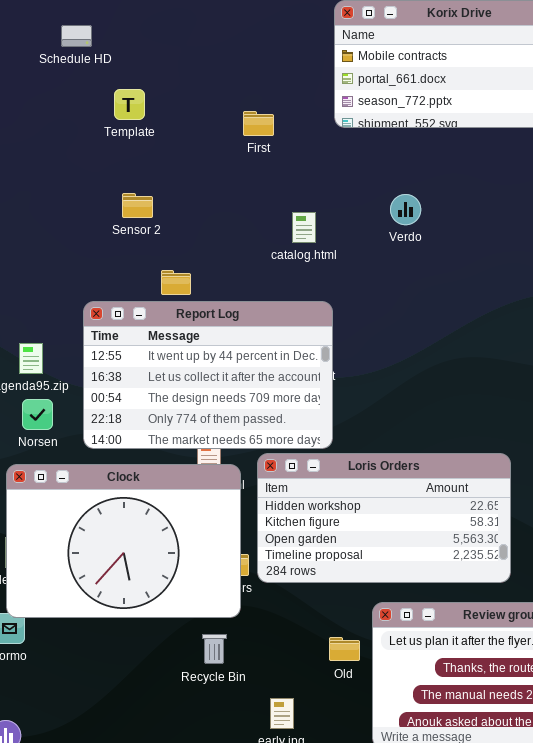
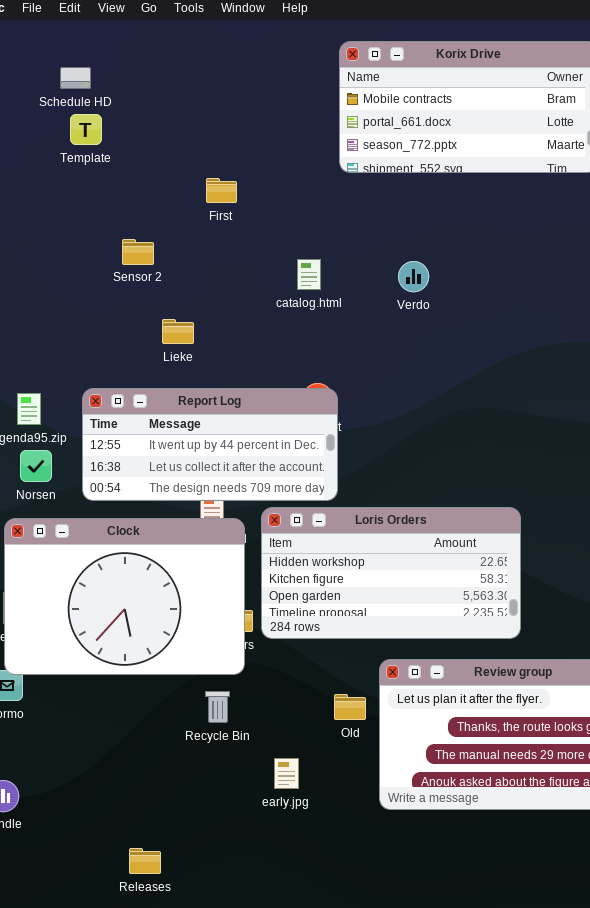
Template: [114,89,145,120] -> [70,114,102,145], moved
First: [243,111,274,136] -> [206,178,237,203], moved
Verdo: [390,194,421,225] -> [398,261,429,292], moved
Report Log: [83,301,333,449] -> [82,388,338,501], resized

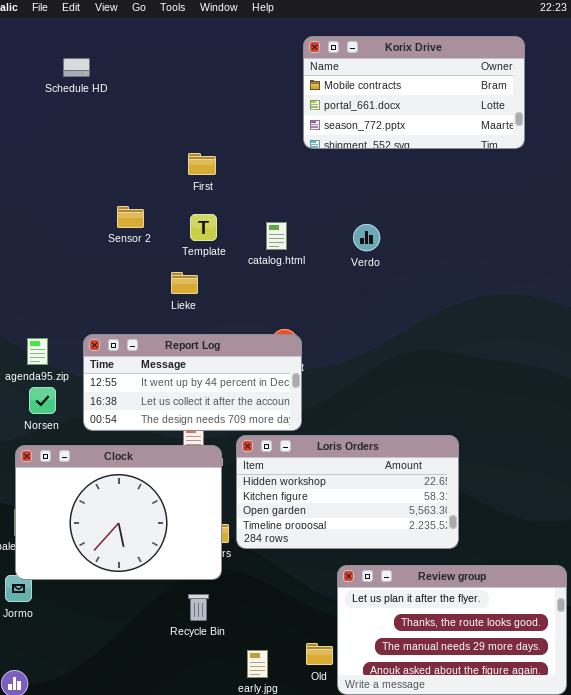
Template: [70,114,102,145] -> [190,214,217,241], moved
Lieke: [162,319,194,344] -> [171,272,198,294], moved
Old: [334,694,366,720] -> [306,643,333,665], moved

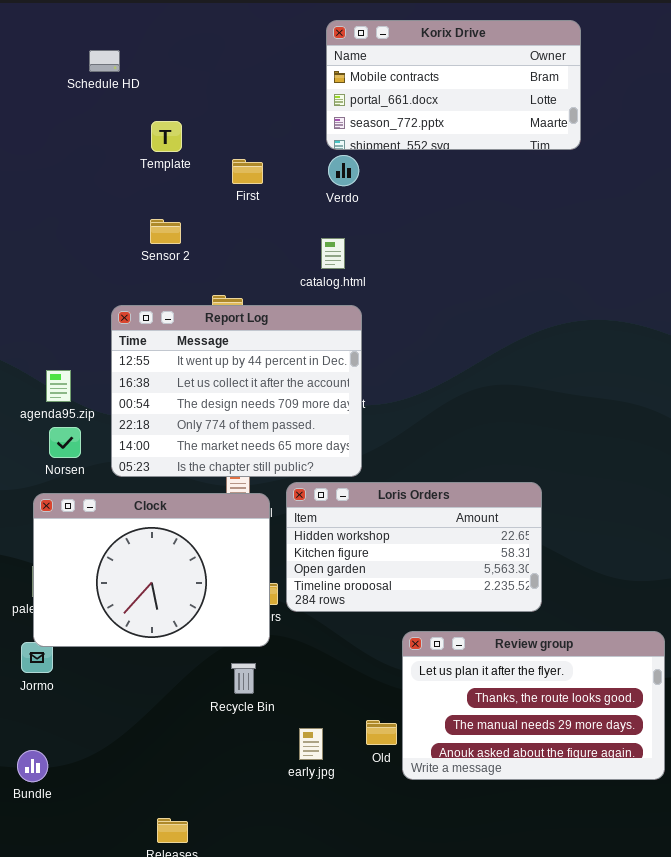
Korix Drive: [303,36,525,149] -> [326,20,581,150], moved
Template: [190,214,217,241] -> [151,121,182,152], moved
Verdo: [353,224,380,251] -> [328,155,359,186], moved
Report Log: [83,334,302,431] -> [111,305,362,477], resized

